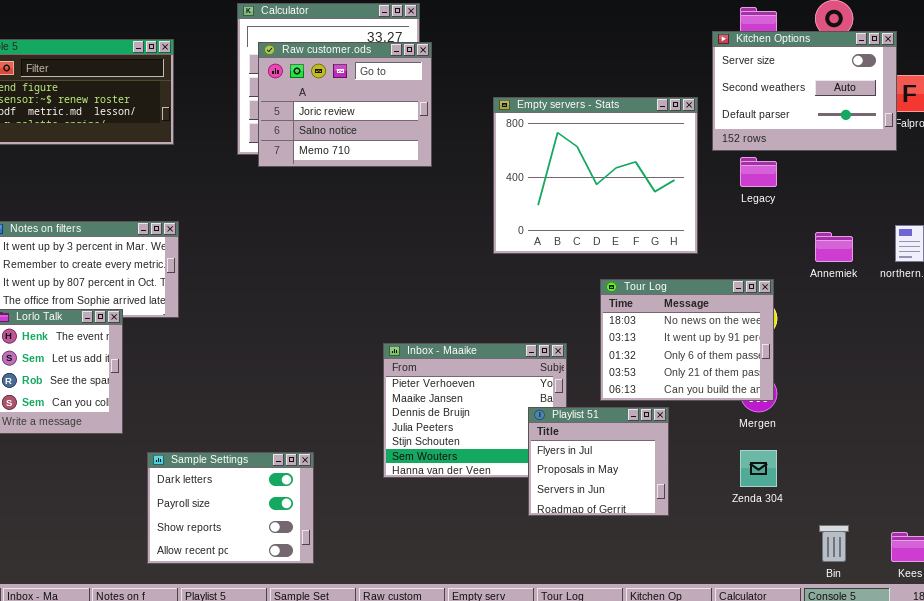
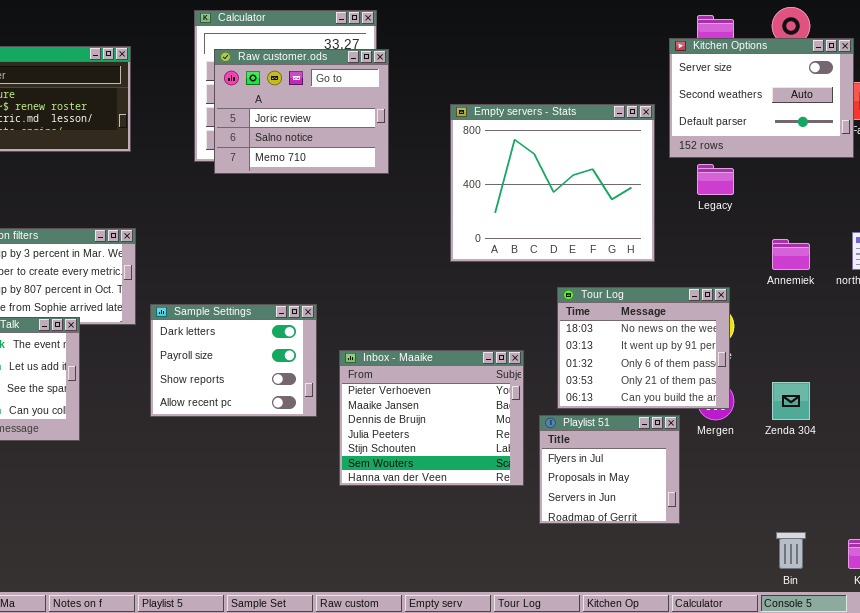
Playlist 51: [528,407,669,516] -> [539,415,680,524], moved
Zenda 304: [740,450,777,487] -> [772,382,810,420], moved
Sample Settings: [147,452,314,564] -> [150,304,317,417], moved

